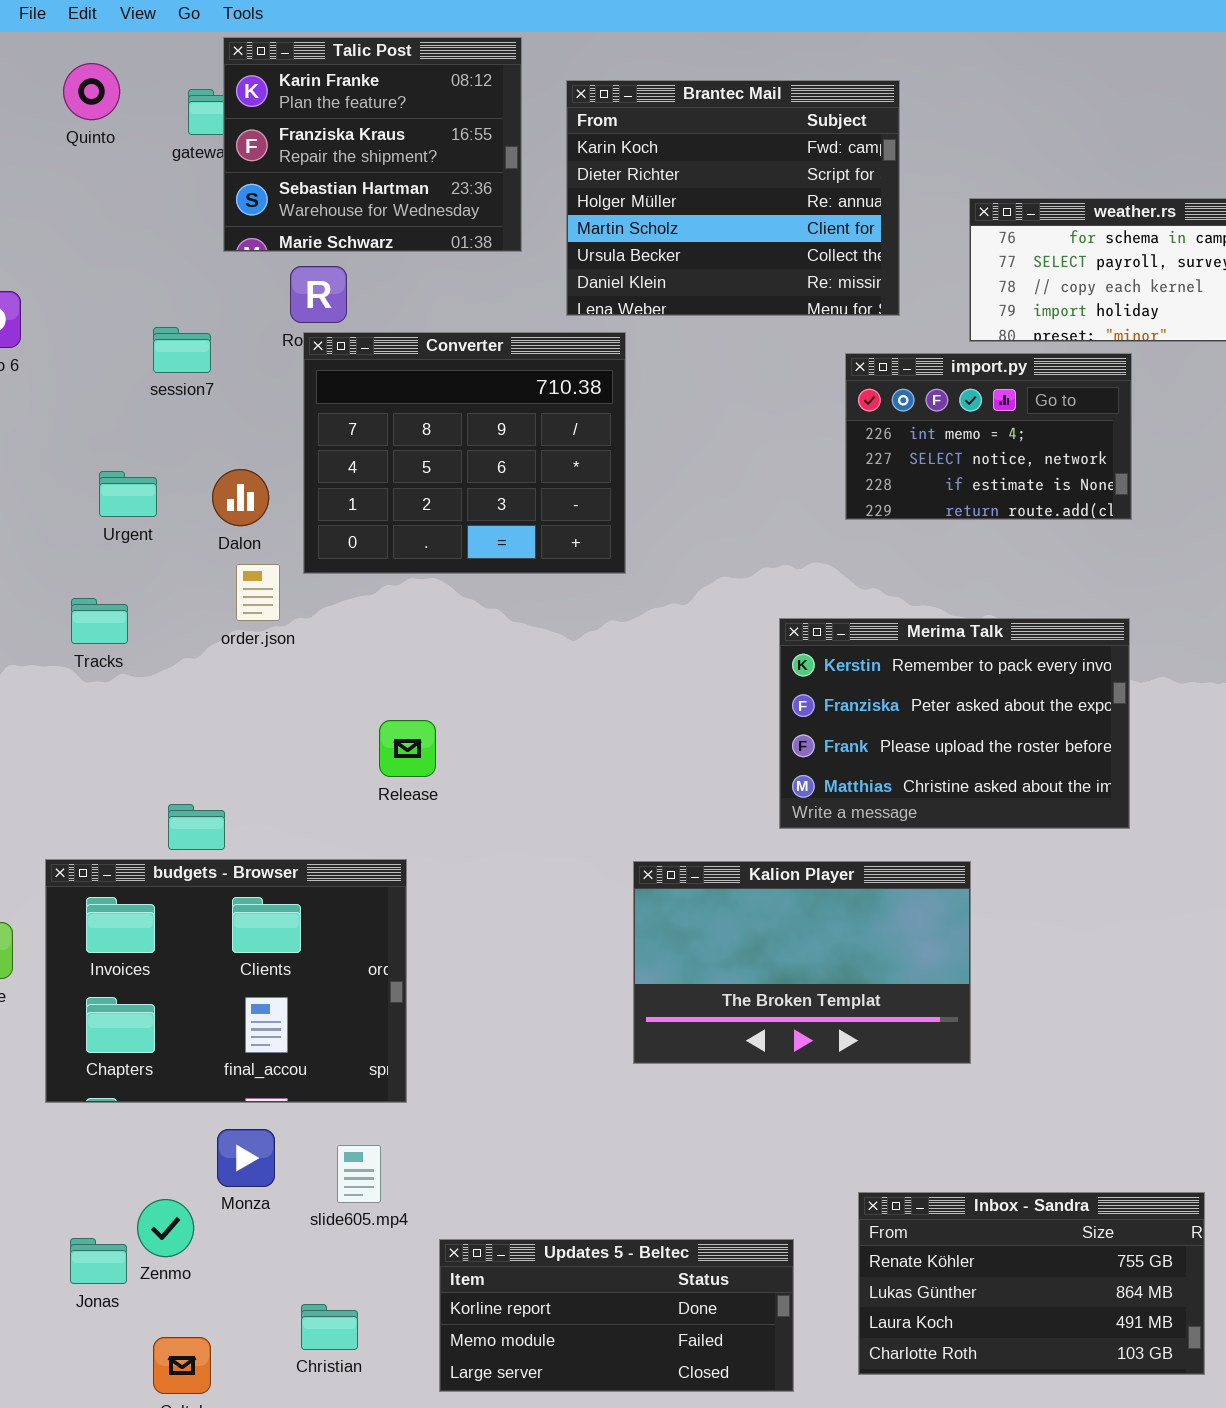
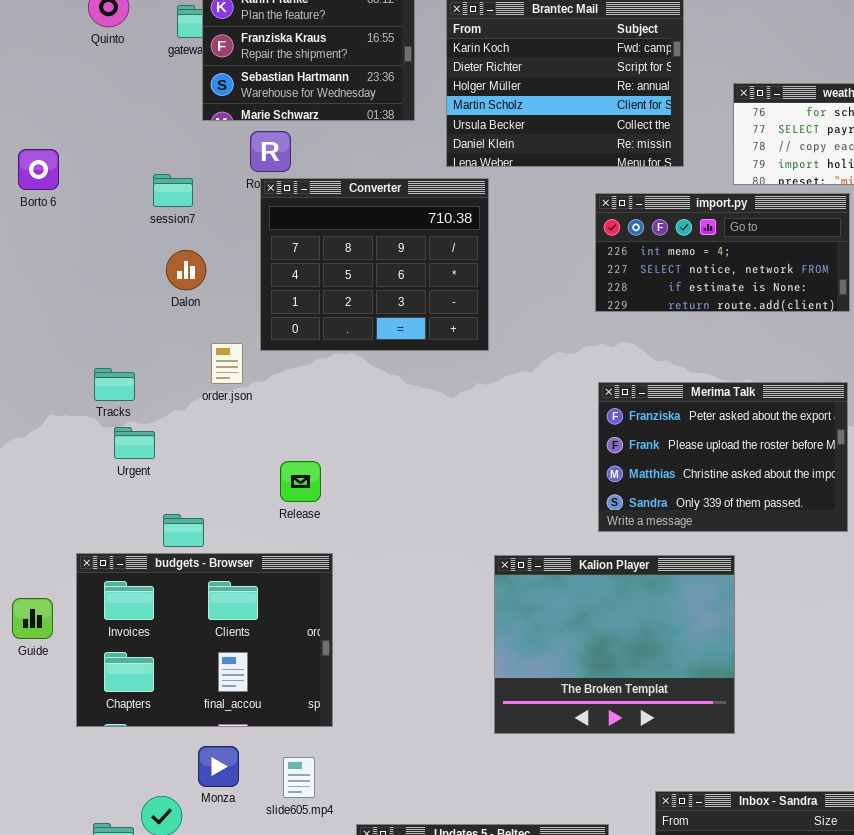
import.py: [845,353,1132,520] -> [595,193,850,312], resized
Dalon: [212,469,269,526] -> [166,250,206,290], moved
Urgent: [99,471,157,517] -> [114,427,155,459], moved
Merima Talk: [779,618,1130,829] -> [598,382,848,532], scrolled down 1 row
Release: [379,720,436,777] -> [280,461,321,502], moved
Kalion Player: [633,861,971,1064] -> [494,555,735,734], resized

